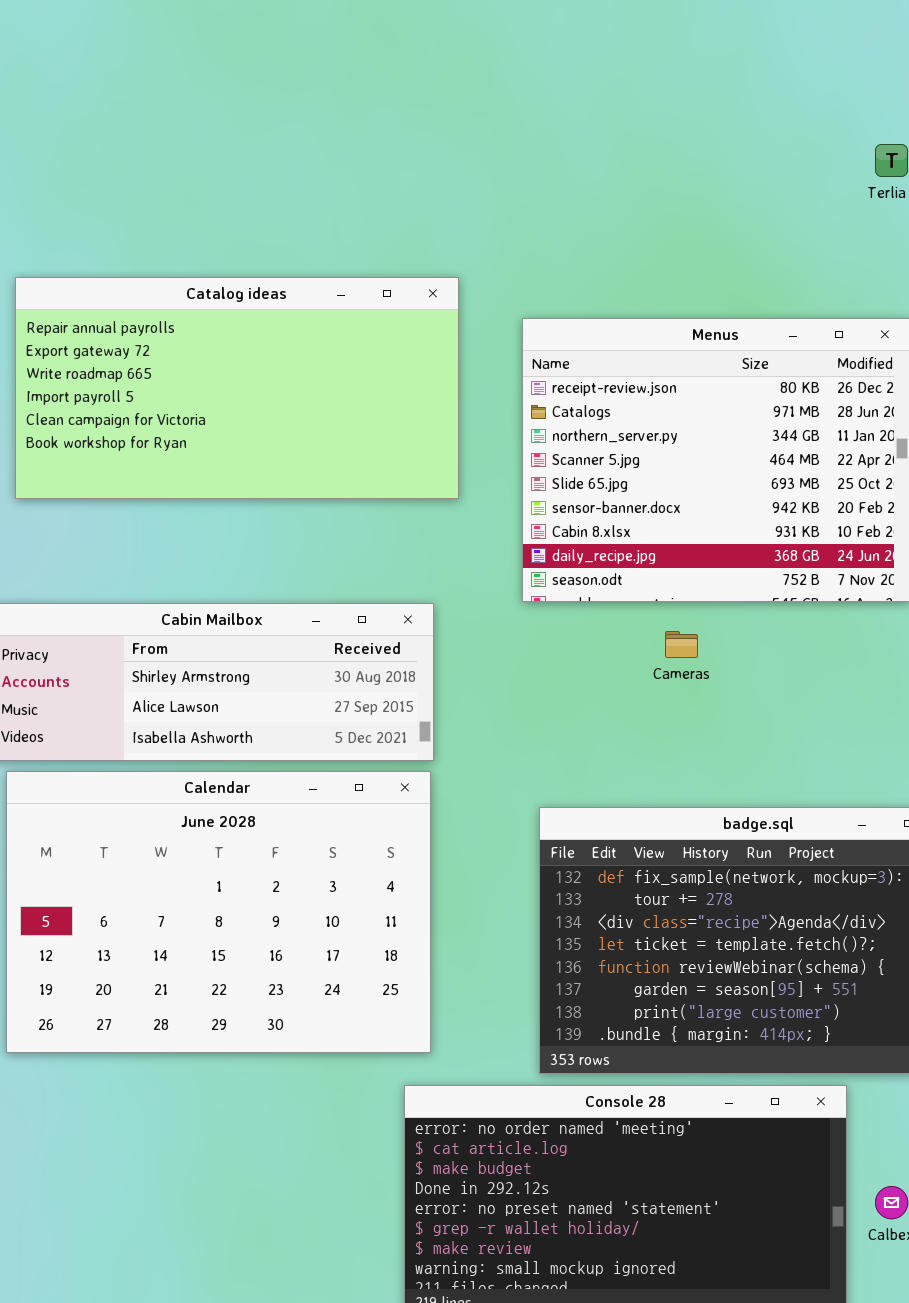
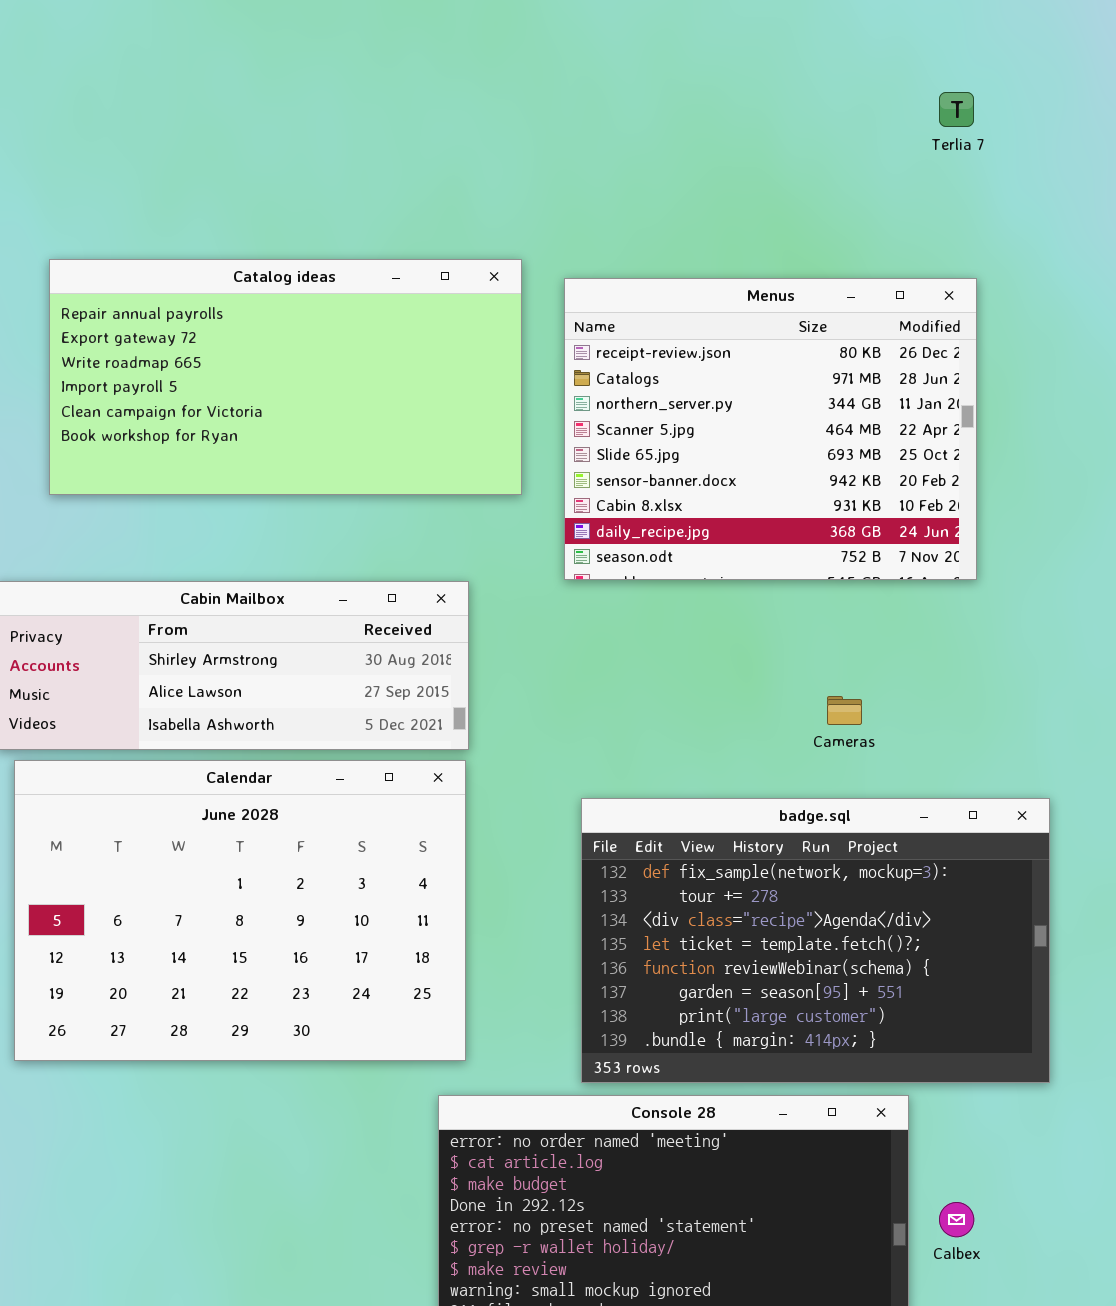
Catalog ideas: [15,277,459,499] -> [49,259,522,495], moved
Cameras: [665,631,698,658] -> [827,696,862,725], moved

